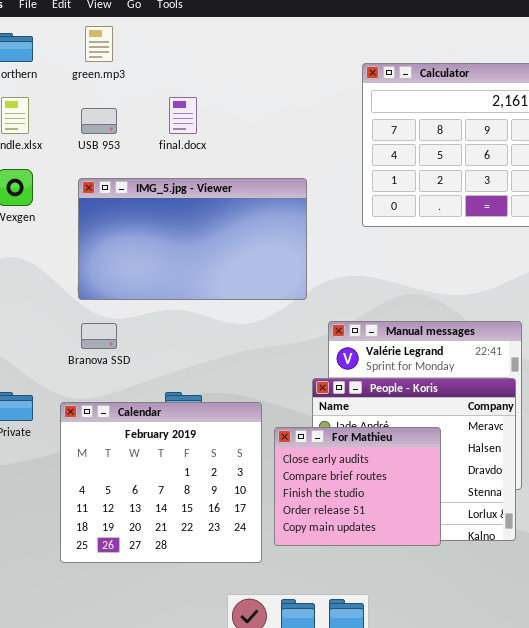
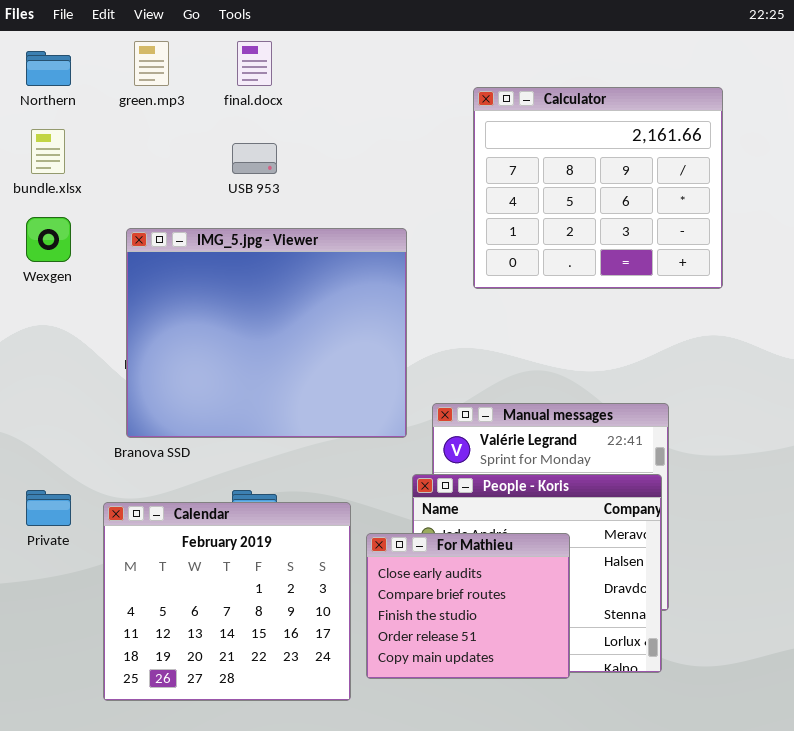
final.docx: [169,97,197,134] -> [237,41,272,86], moved
USB 953: [81,108,117,134] -> [232,143,277,174], moved
IMG_5.jpg - Viewer: [78,178,307,300] -> [126,228,407,438], resized

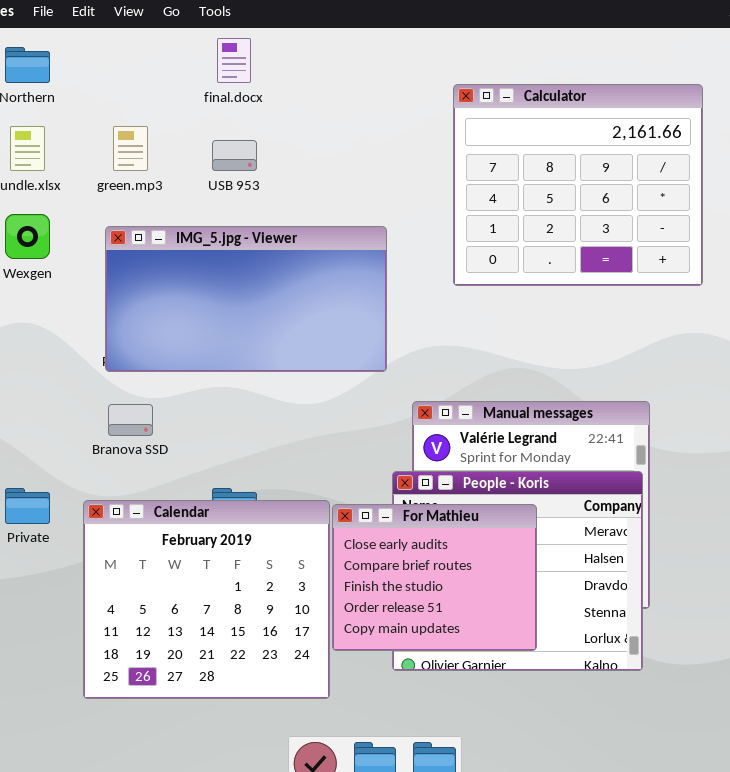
green.mp3: [134,41,169,86] -> [113,126,148,171], moved
IMG_5.jpg - Viewer: [126,228,407,438] -> [105,226,387,372], resized
For Mathieu: [366,533,570,679] -> [332,504,537,651], moved

